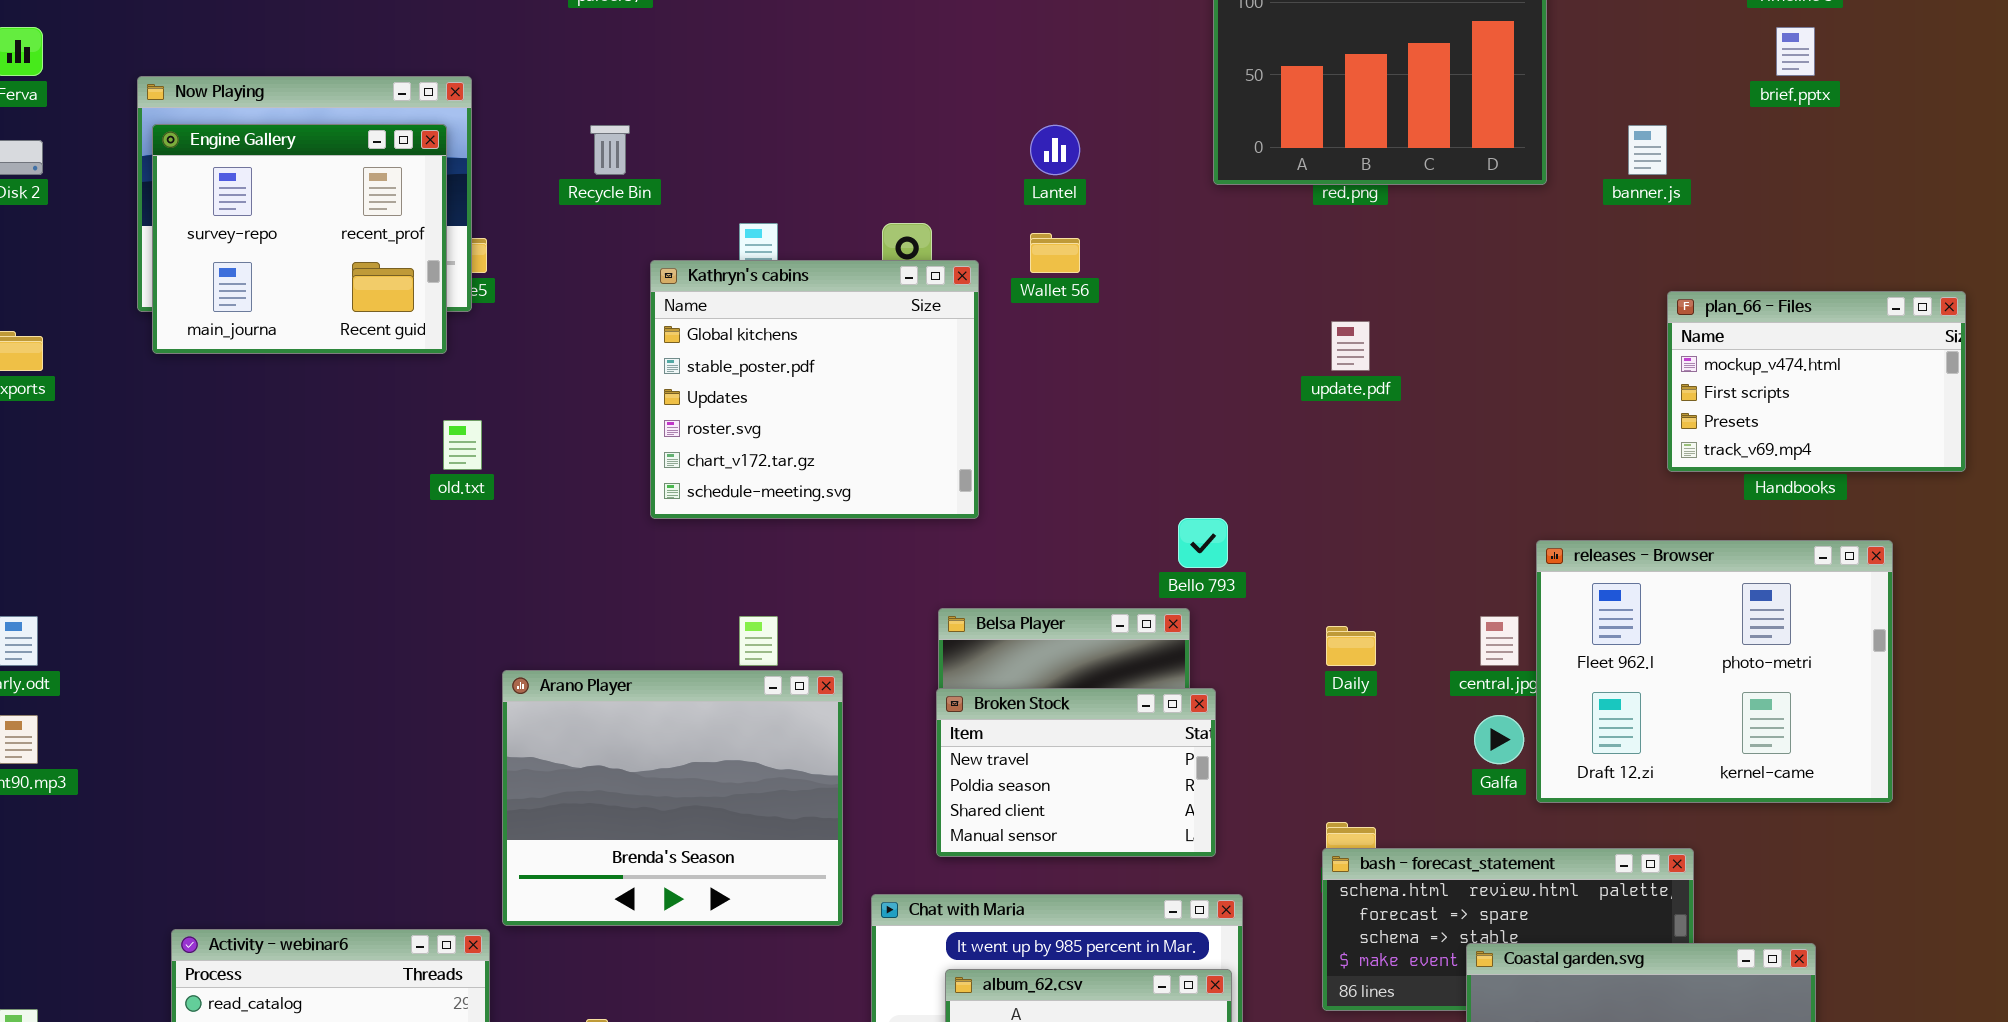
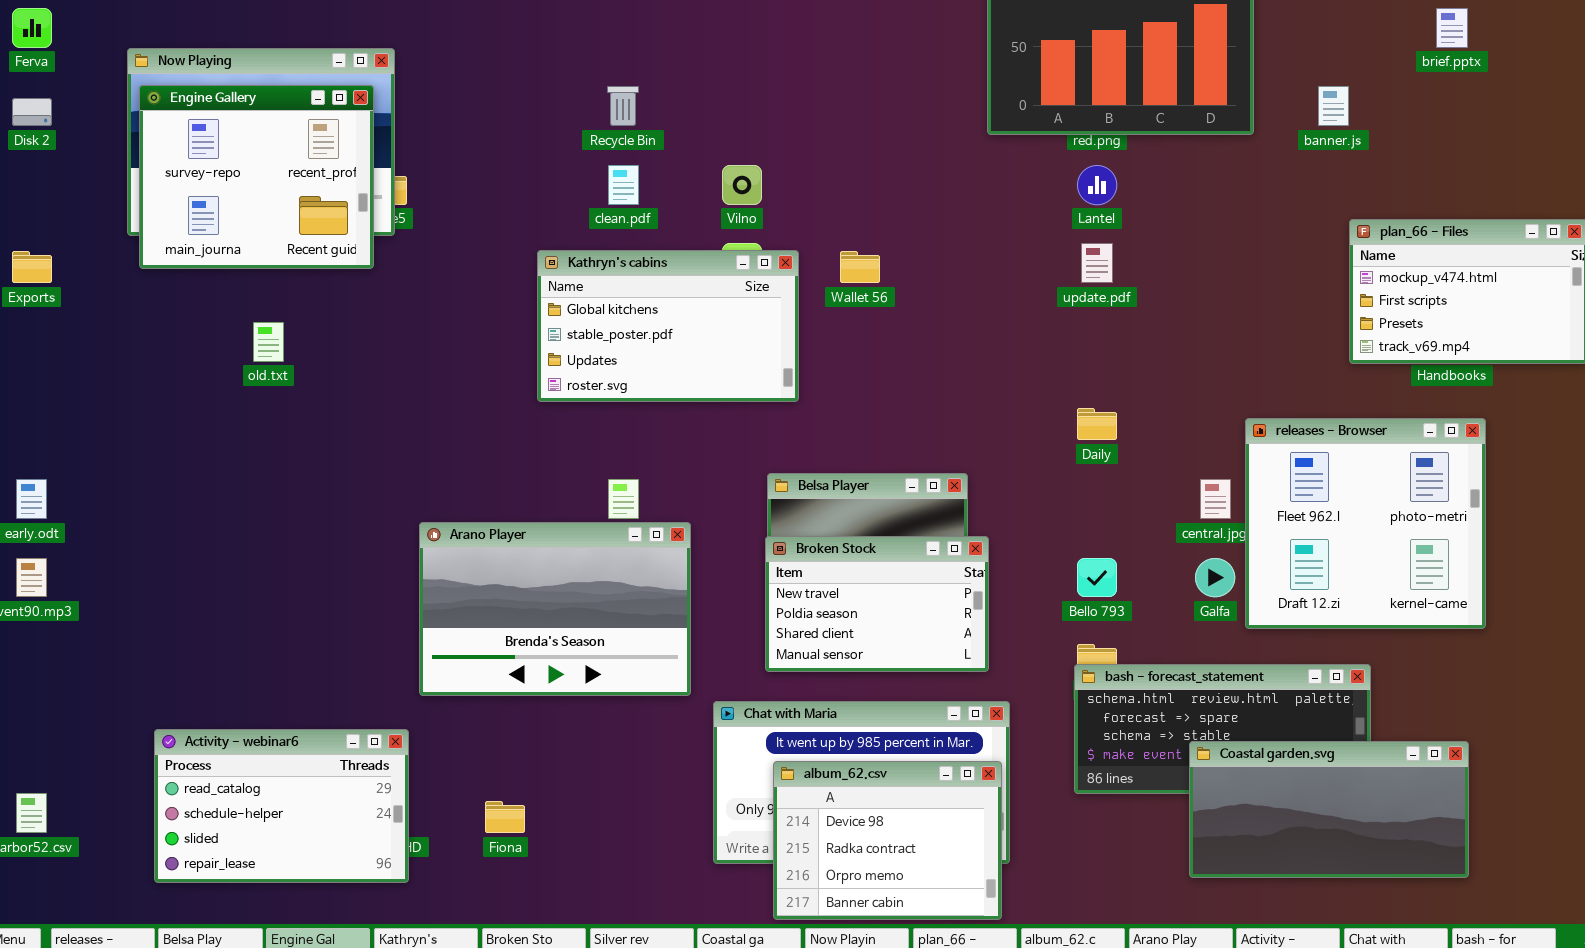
Recycle Bin: [590,125,630,175] -> [607,86,639,126], moved
Lantel: [1030,125,1080,175] -> [1077,165,1117,205], moved
Wallet 56: [1030,233,1080,273] -> [840,251,880,283], moved
Kathryn's cabins: [650,260,979,519] -> [537,250,799,402], resized
old.txt: [443,420,482,470] -> [253,322,284,362], moved
Bello 793: [1178,518,1228,568] -> [1077,558,1117,597], moved
releases - Browser: [1536,540,1893,803] -> [1245,418,1486,629], resized
Daily: [1326,626,1376,666] -> [1077,408,1117,440], moved
Arano Player: [502,670,843,926] -> [419,522,691,696], resized

